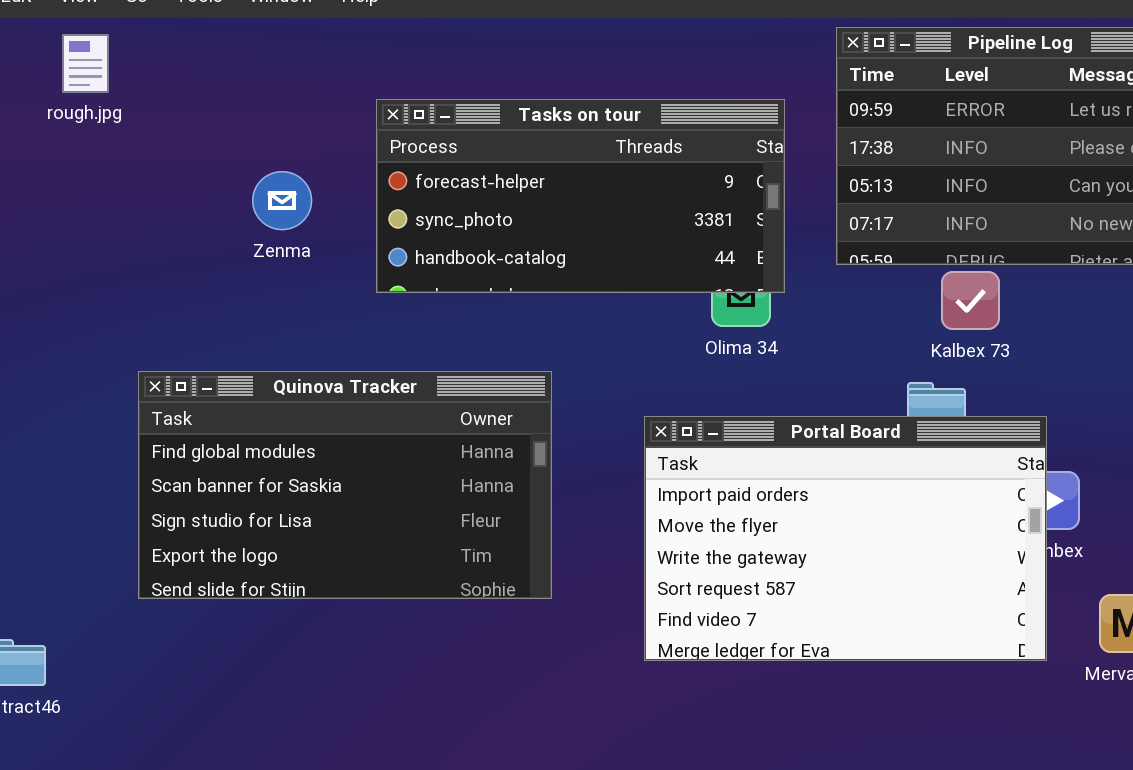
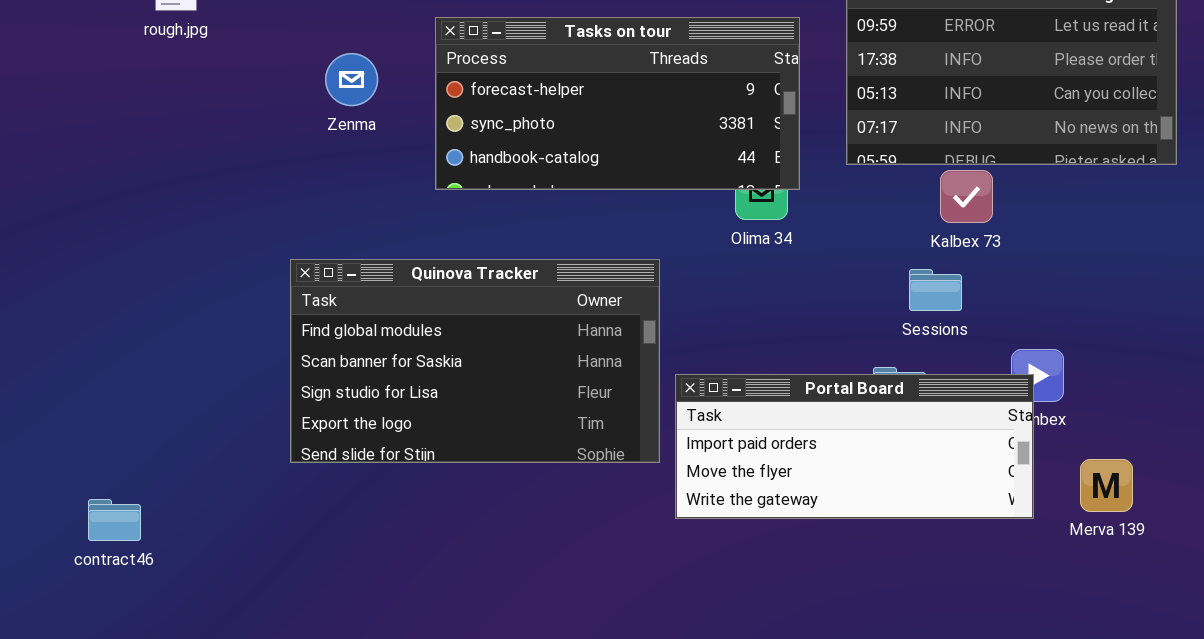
Zenma: [252,171,312,230] -> [325,53,378,106], moved
Quinova Tracker: [138,371,552,599] -> [290,259,660,463], moved
Portal Board: [644,416,1047,661] -> [675,374,1034,519], resized

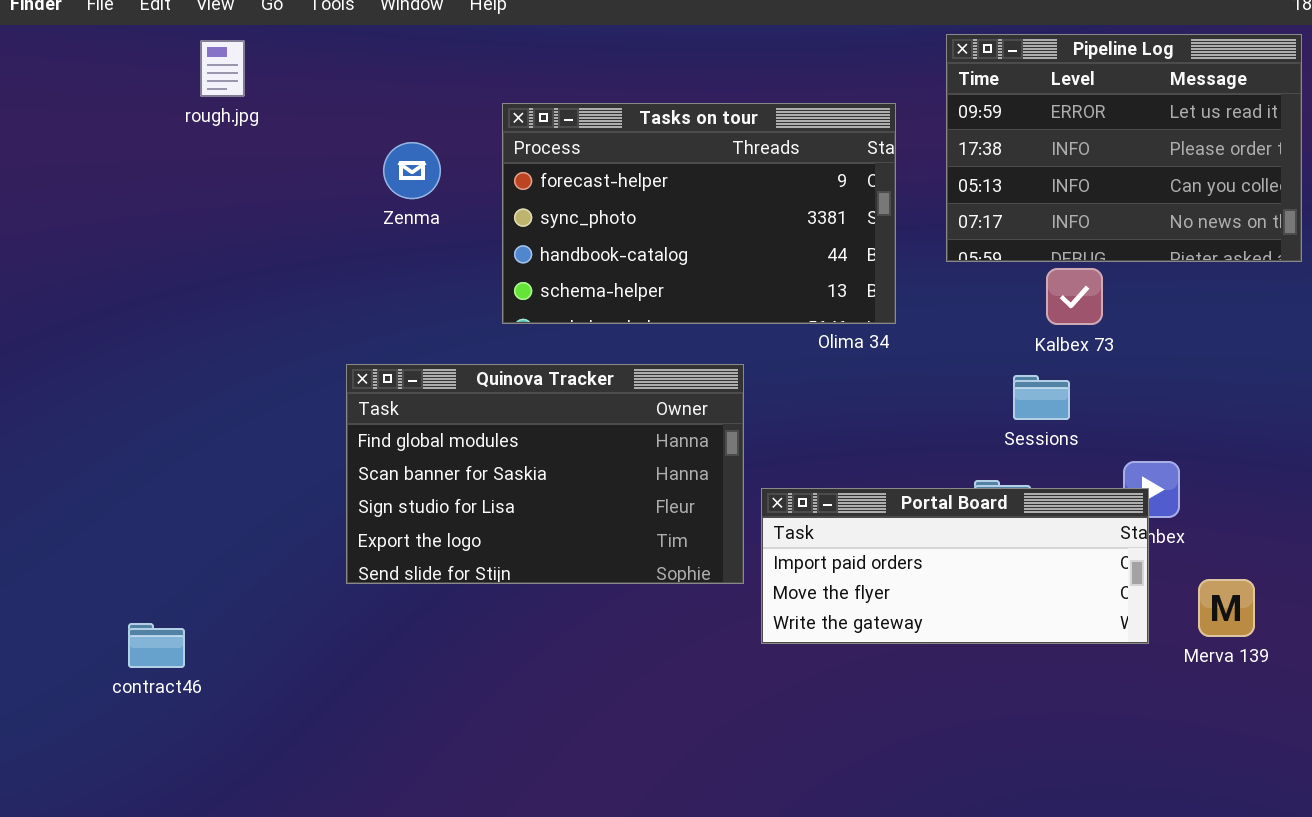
Tasks on tour: [435,17,800,190] -> [502,103,896,324], resized

